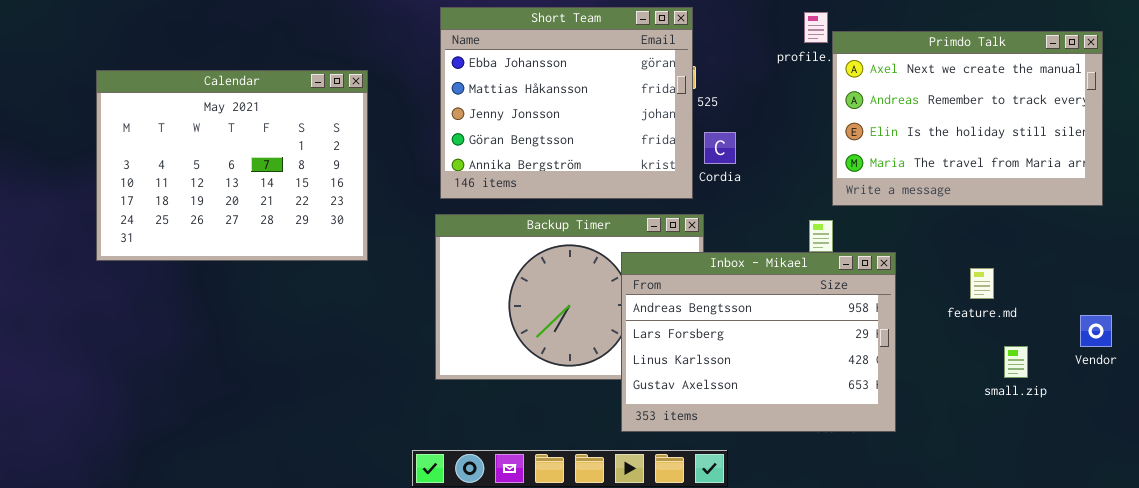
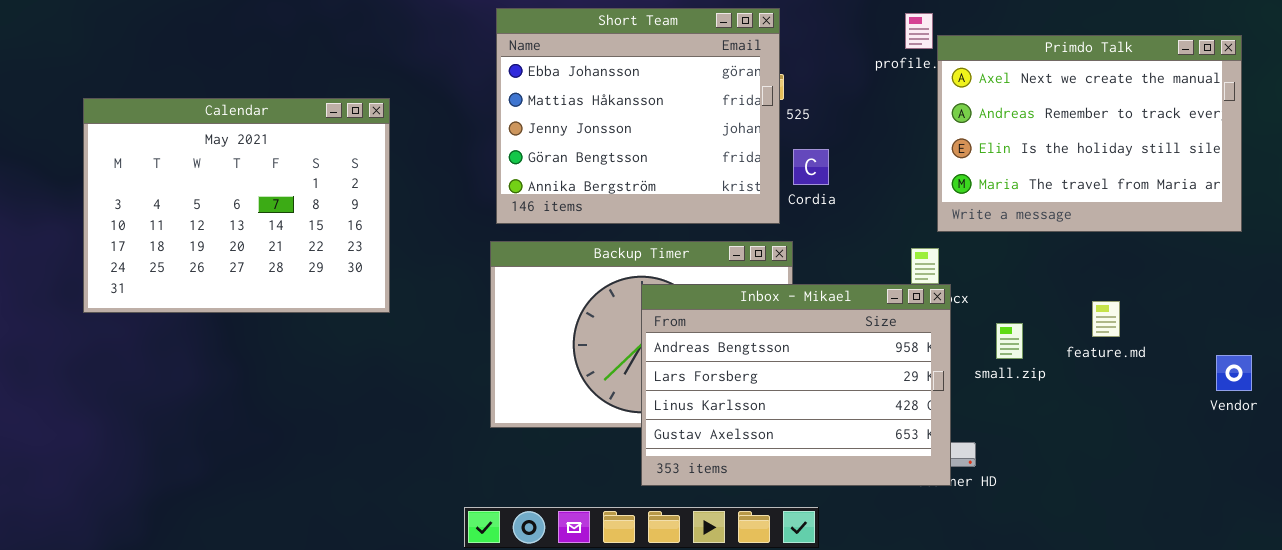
Calendar: [96,70,368,261] -> [83,98,390,313], moved
Inbox - Mikael: [621,252,896,432] -> [641,284,951,486], moved
small.zip: [1004,346,1028,378] -> [996,323,1023,359], moved

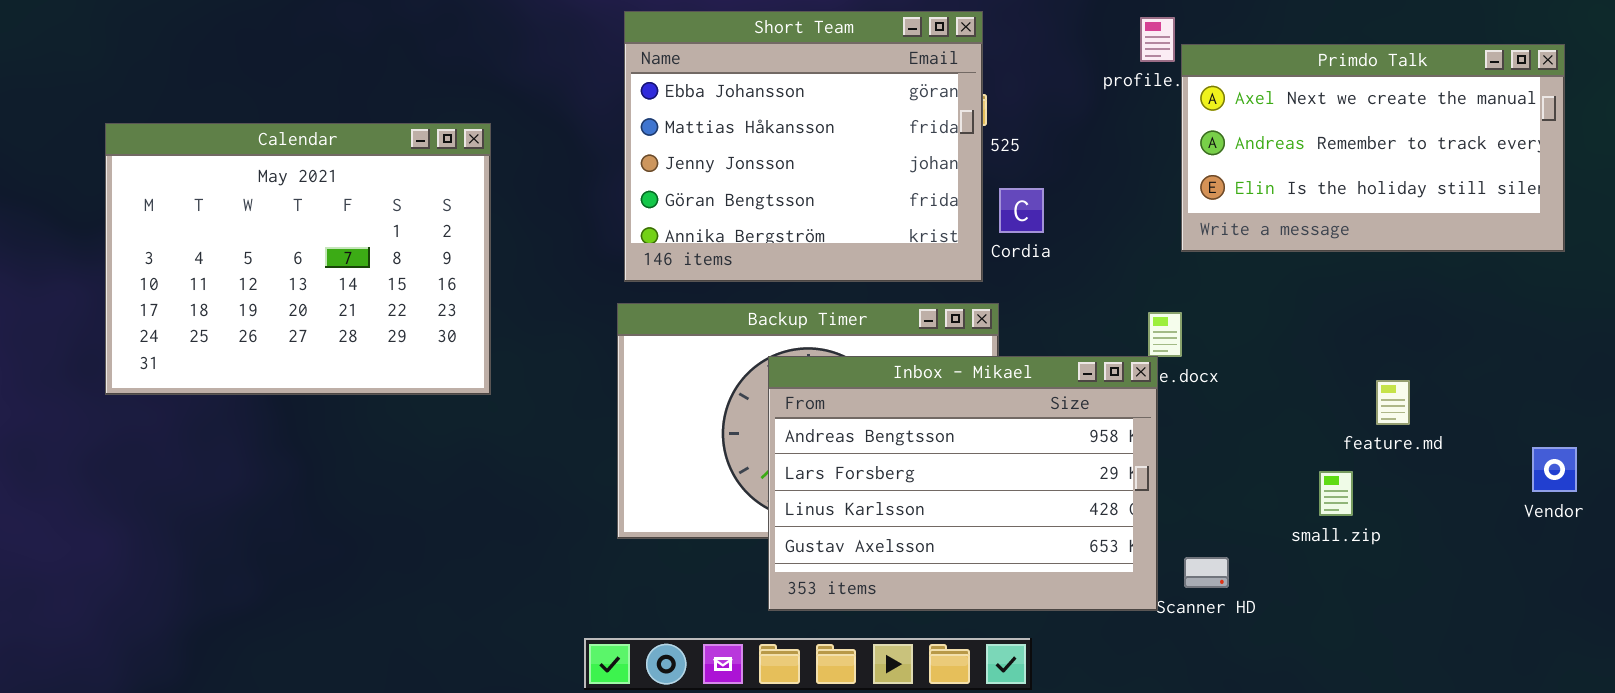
Primdo Talk: [937,35,1242,232] -> [1181,44,1565,252], resized
Inbox - Mikael: [641,284,951,486] -> [768,356,1158,611], moved
small.zip: [996,323,1023,359] -> [1319,471,1353,516], moved

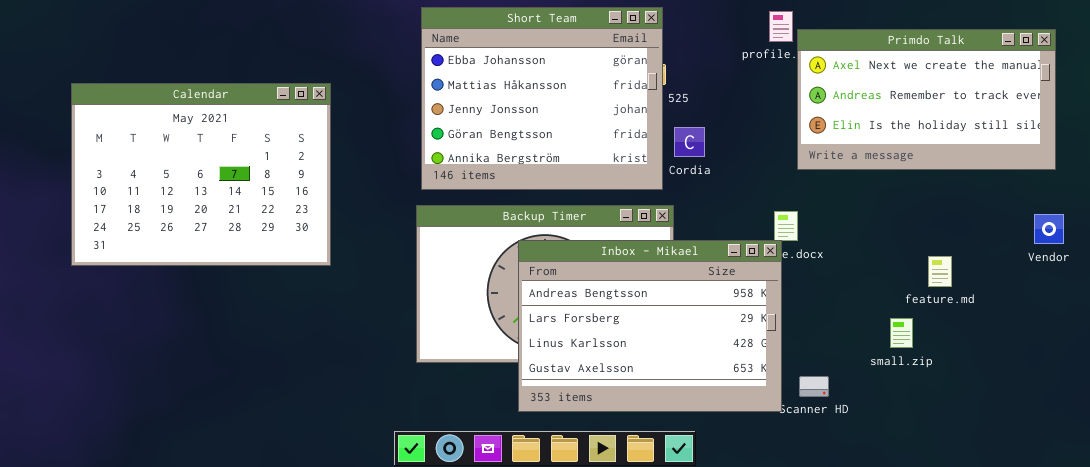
Vendor: [1532,447,1577,492] -> [1034,214,1064,244], moved

